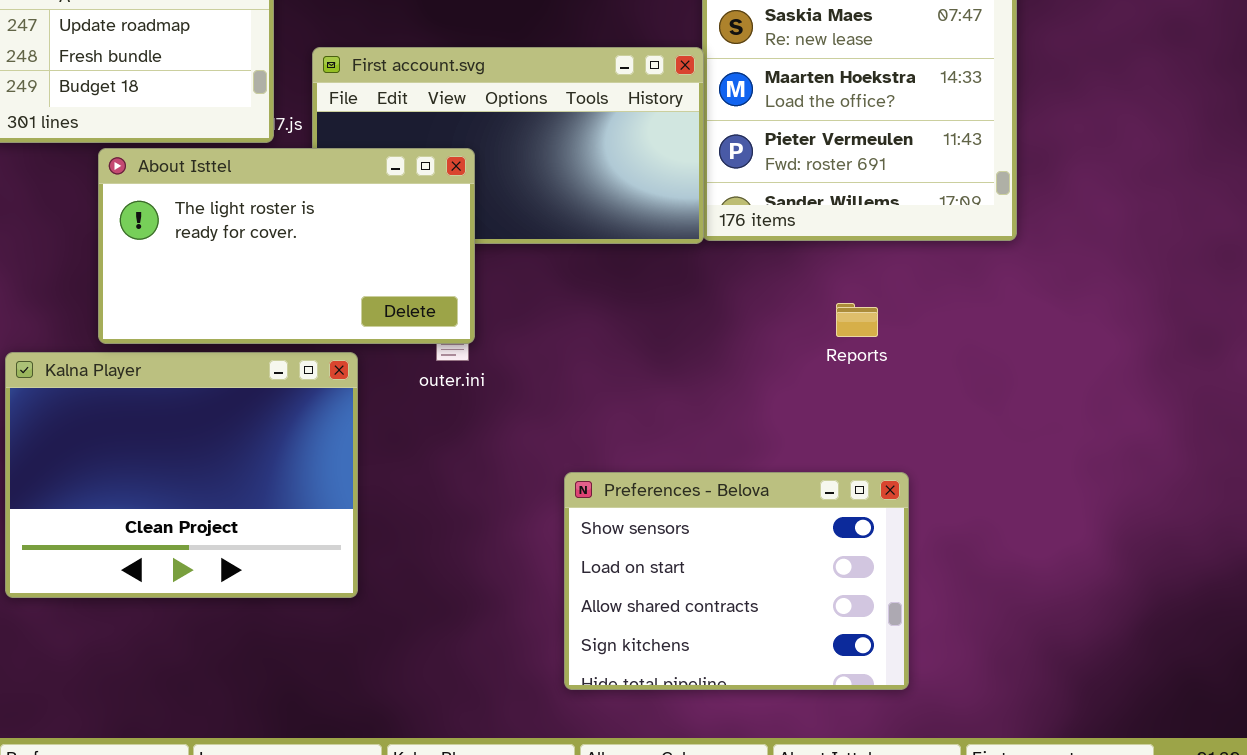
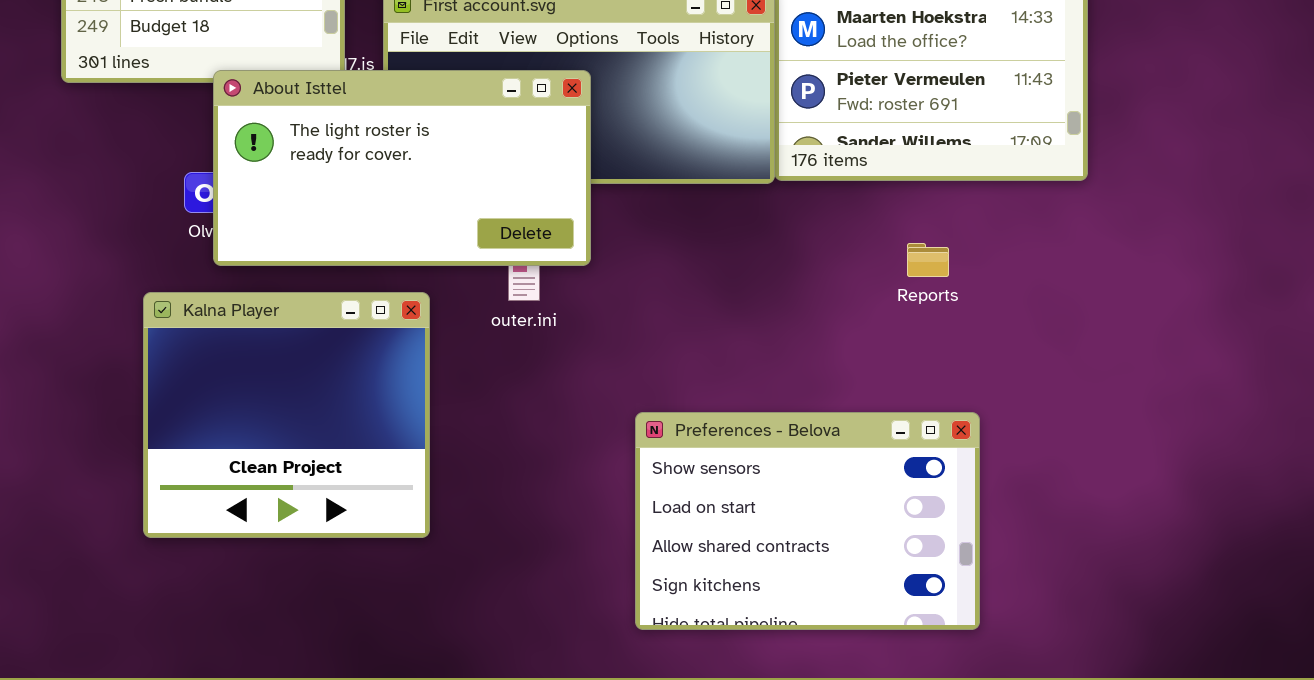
About Isttel: [98,148,475,344] -> [213,70,591,266], moved
Kalna Player: [5,352,358,598] -> [143,292,430,538], resized

